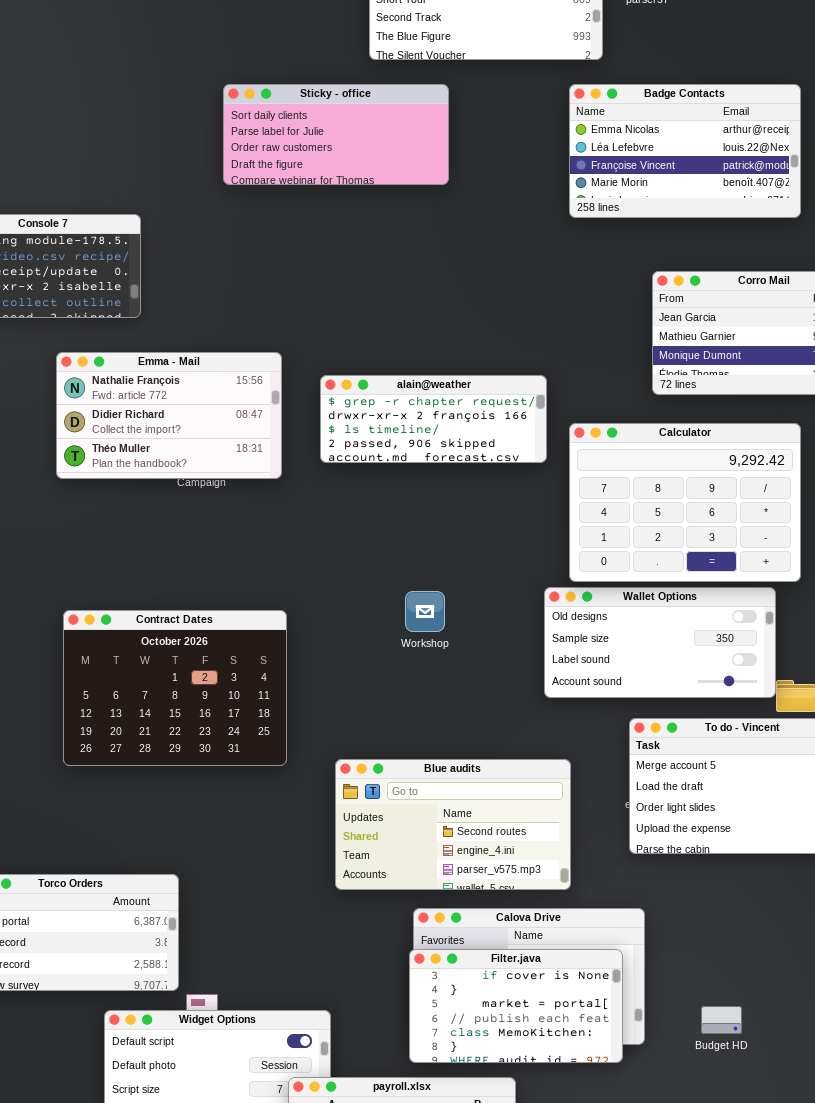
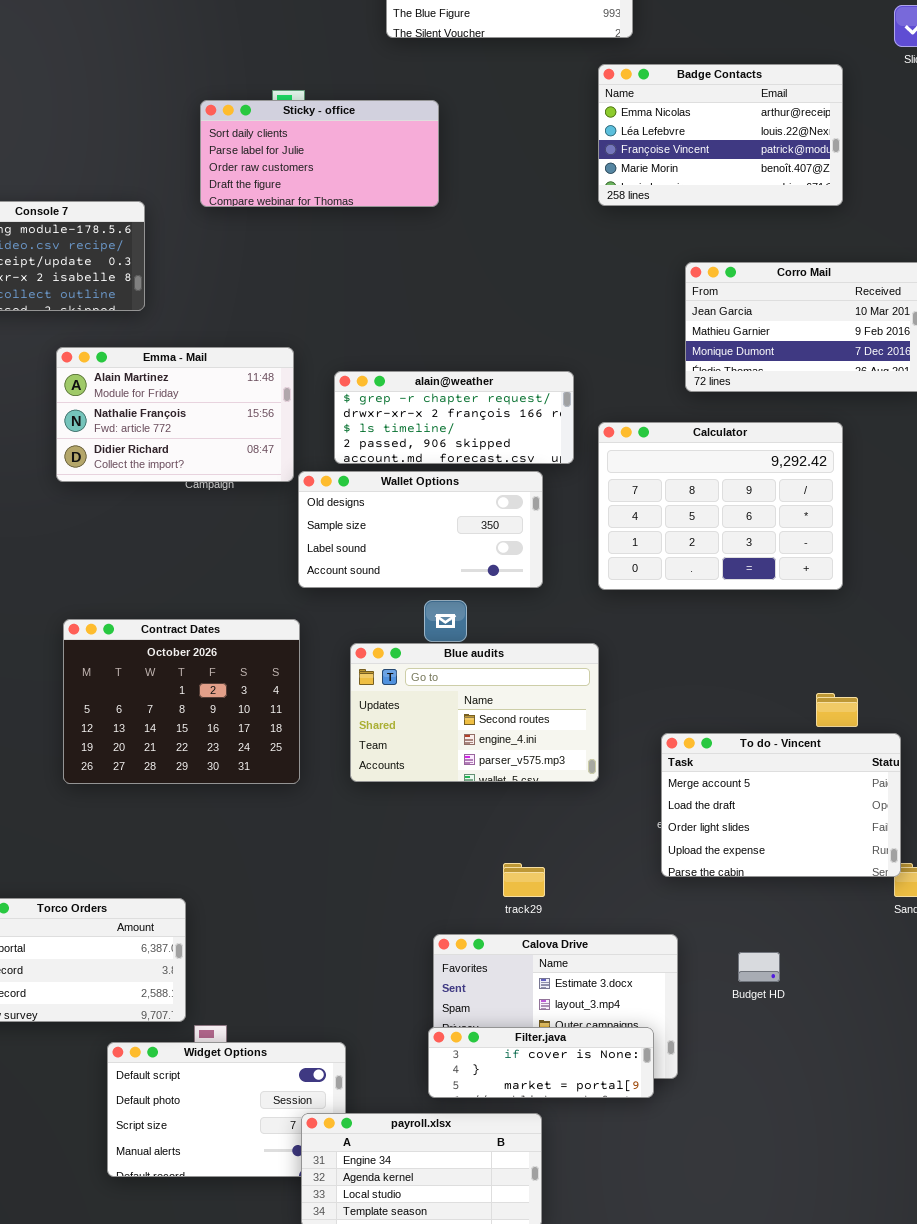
Sticky - office: [223,84,449,185] -> [200,100,439,207], moved
Emma - Mail: [56,352,282,479] -> [56,347,294,482], scrolled up 1 row
Wallet Options: [544,587,776,698] -> [298,471,543,588], moved
Blue audits: [335,759,571,890] -> [350,643,599,782], moved
Filter.java: [409,949,623,1063] -> [428,1027,654,1098], resized
Budget HD: [701,1006,742,1034] -> [738,952,780,982], moved

